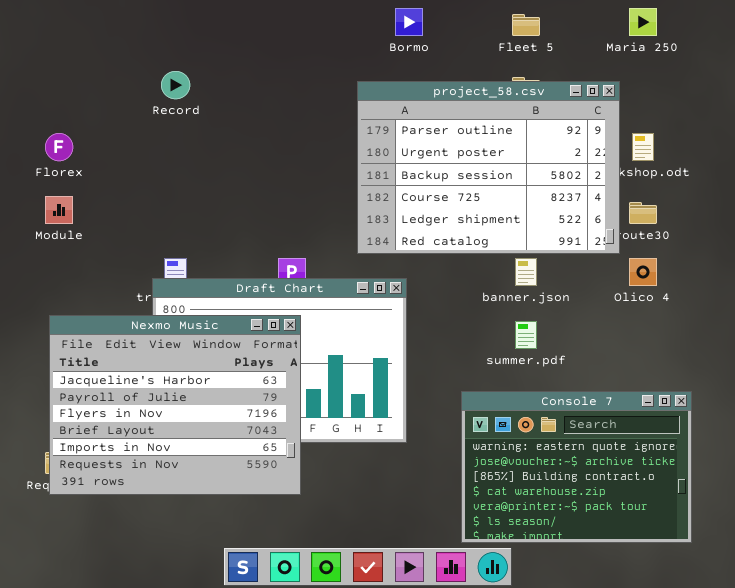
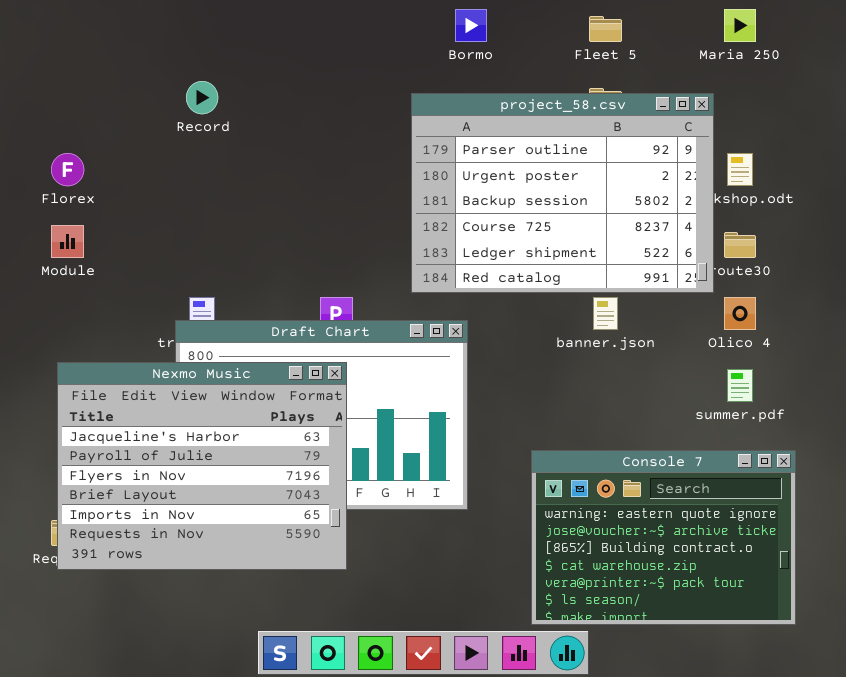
summer.pdf: [515,321,537,349] -> [727,369,753,402], moved

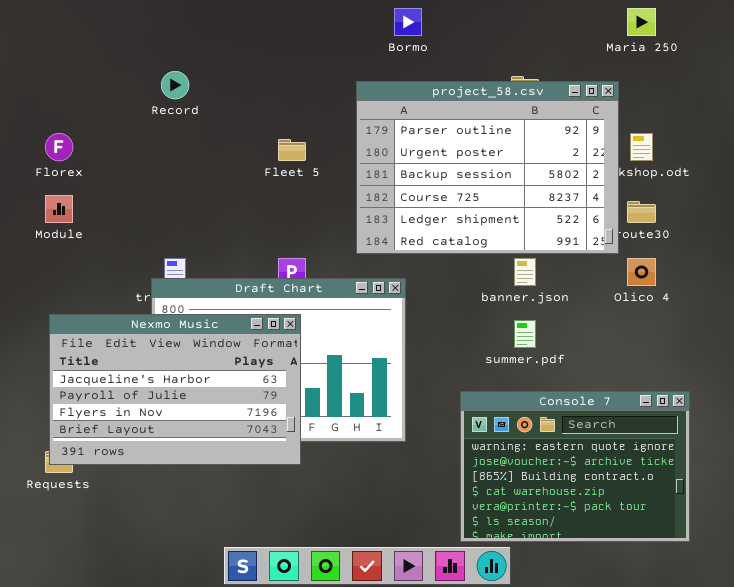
Fleet 5: [589,16,622,42] -> [278,139,306,161], moved
Nexmo Music: [57,362,347,570] -> [49,314,301,465], resized
summer.pdf: [727,369,753,402] -> [514,320,536,348], moved

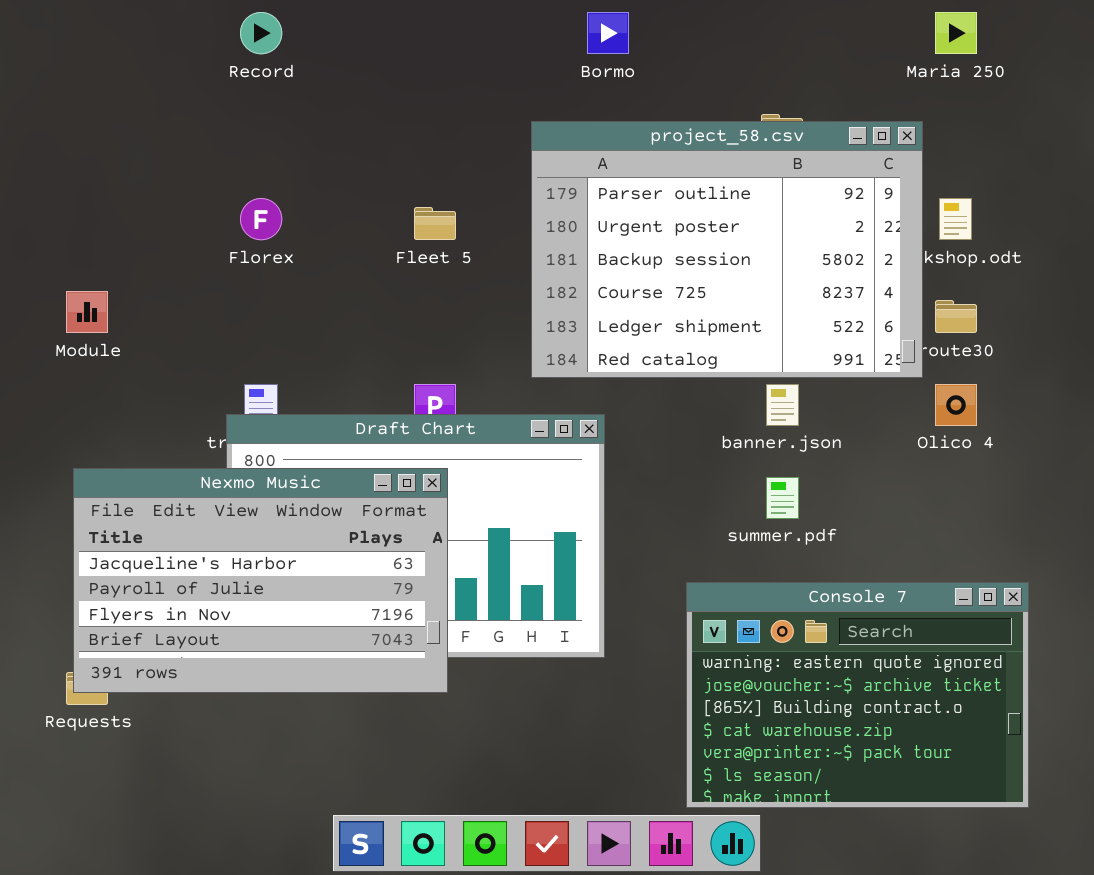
Record: [161,71,189,99] -> [240,12,282,54], moved
Florex: [45,133,73,161] -> [240,198,282,240], moved

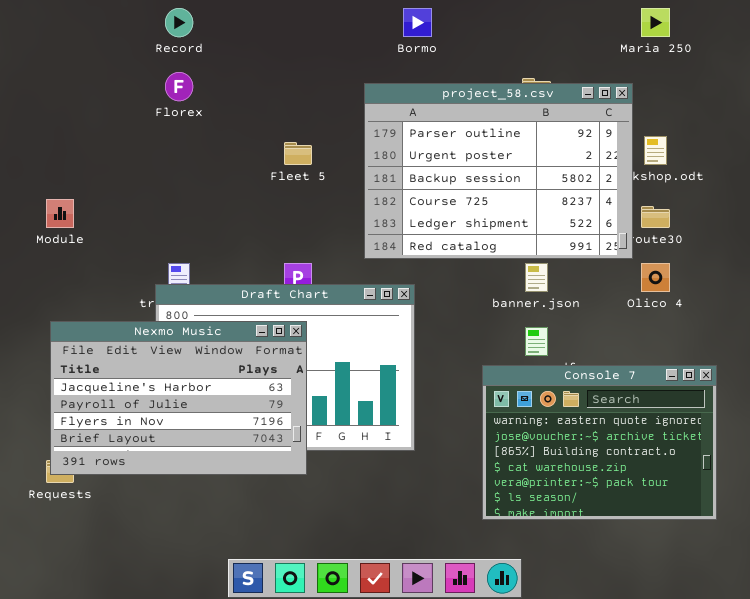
Florex: [240,198,282,240] -> [165,72,193,101], moved
Console 7: [686,582,1029,808] -> [482,365,717,520], moved

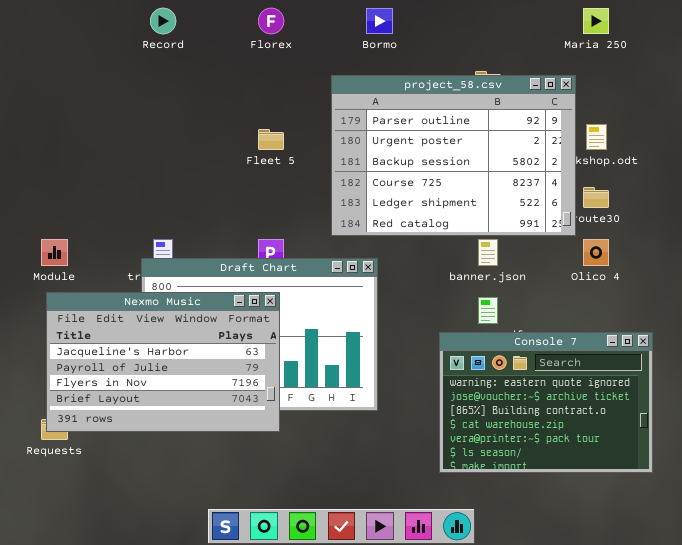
Florex: [165,72,193,101] -> [258,8,284,34], moved
Module: [46,199,74,228] -> [41,239,68,266], moved

